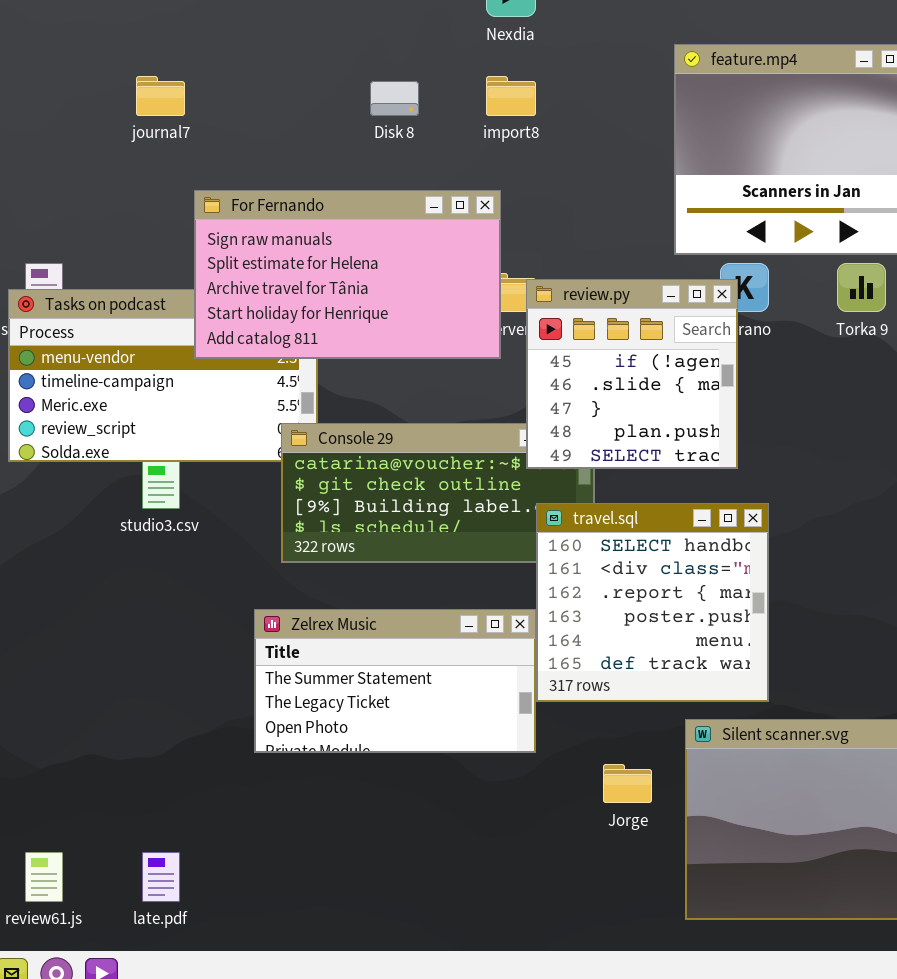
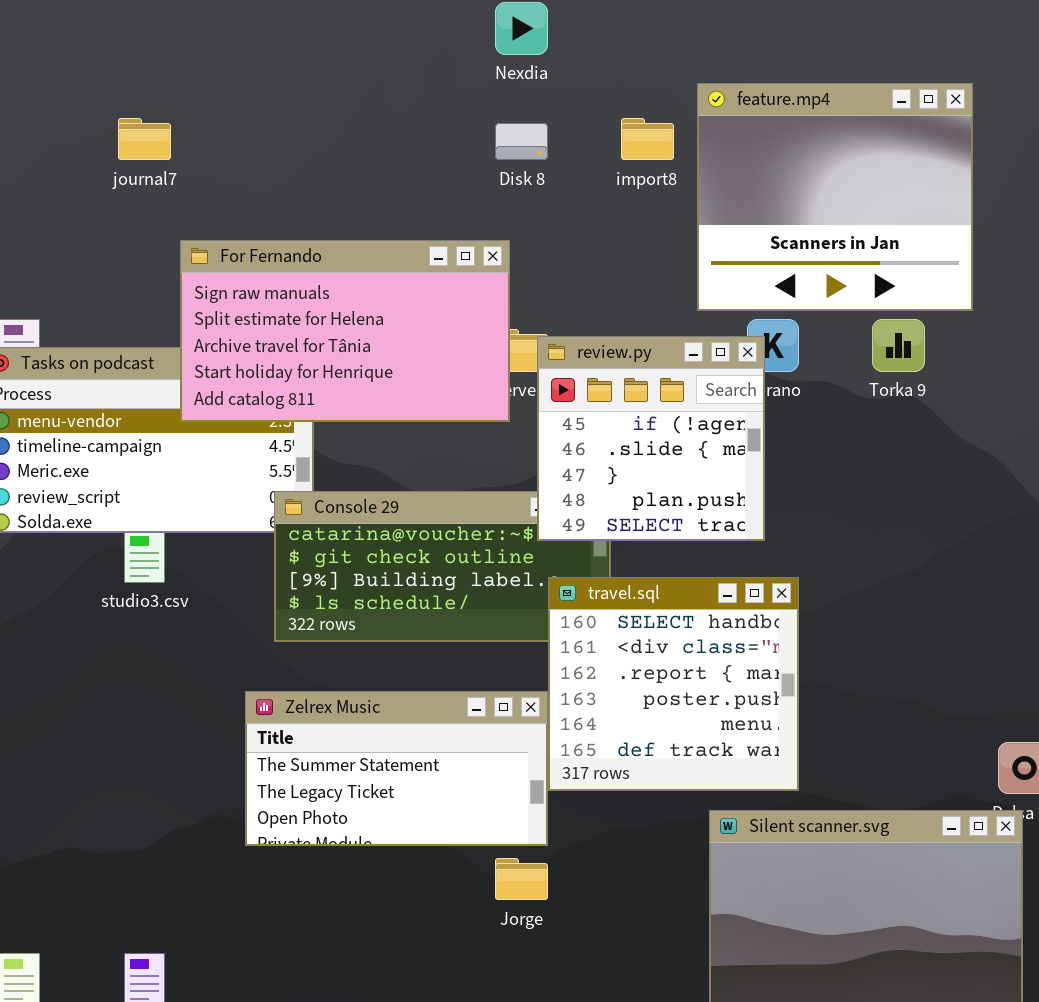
import8: [486,76,536,116] -> [621,118,674,160], moved
Disk 8: [370,81,419,116] -> [495,123,548,160], moved
Jorge: [603,764,652,803] -> [495,858,548,900], moved

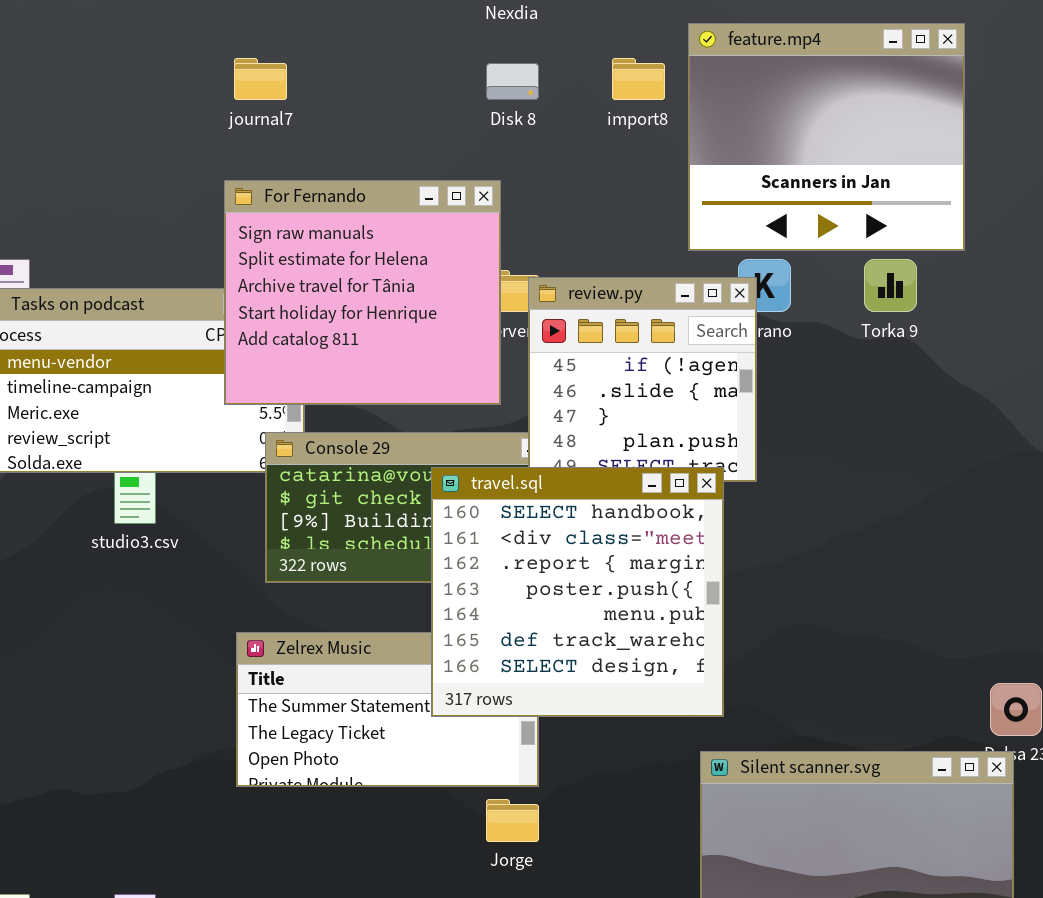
journal7: [118,118,171,160] -> [234,58,287,100], moved
For Fernando: [180,240,510,422] -> [224,180,501,405], resized
travel.sql: [548,577,799,791] -> [431,467,724,717], moved, resized

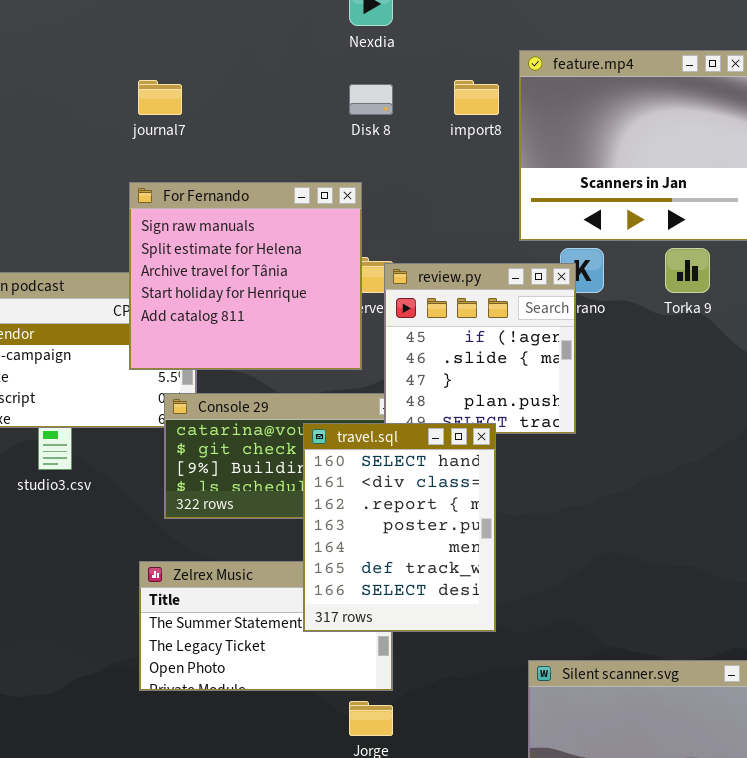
travel.sql: [431,467,724,717] -> [303,423,496,632], resized

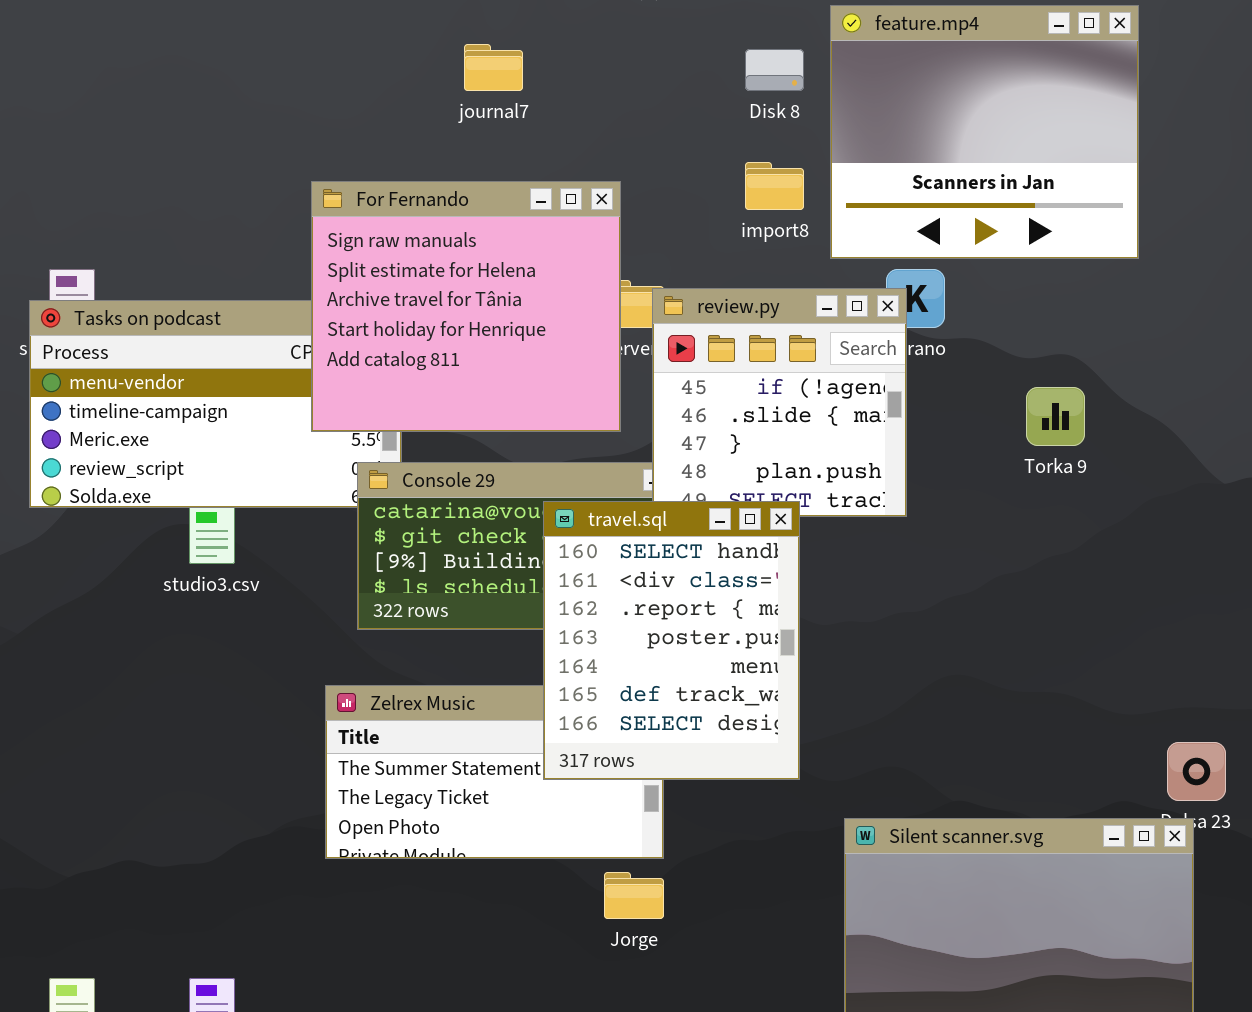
journal7: [138,80,182,115] -> [464,44,523,91], moved
import8: [454,80,499,115] -> [745,162,804,210], moved
Disk 8: [349,84,393,115] -> [745,49,804,91], moved
Torka 9: [665,248,710,293] -> [1026,387,1085,446], moved

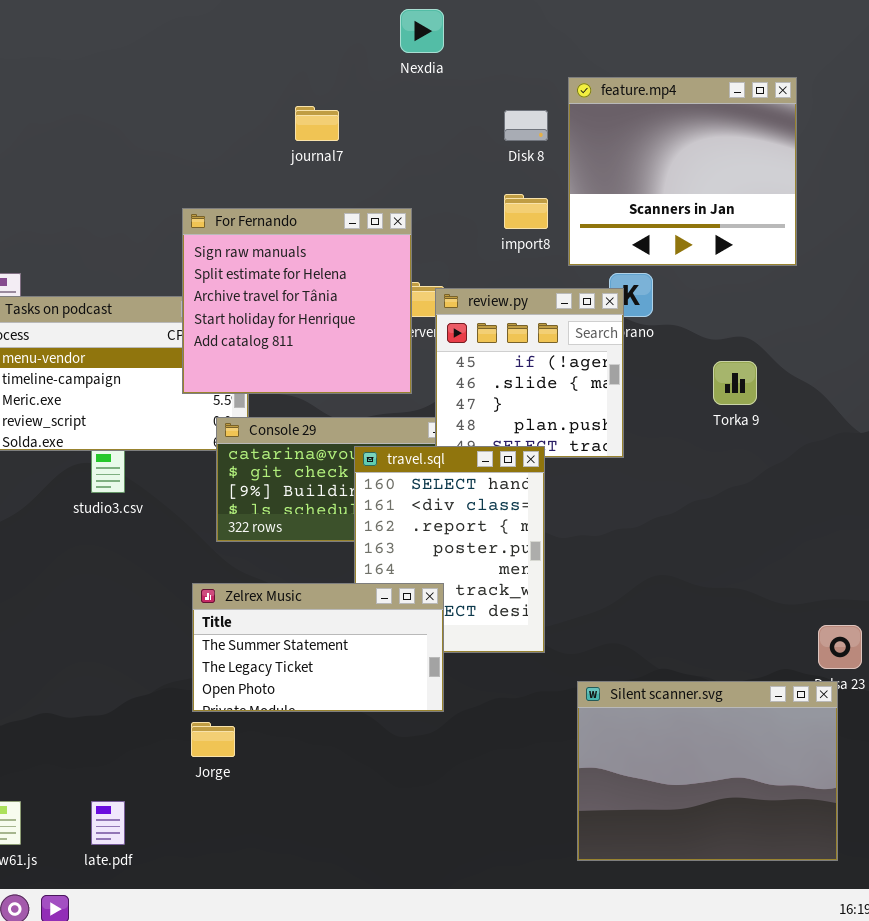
Zelrex Music: [325,685,664,859] -> [192,583,444,712], raised
Jorge: [604,872,664,919] -> [191,722,235,757], moved

